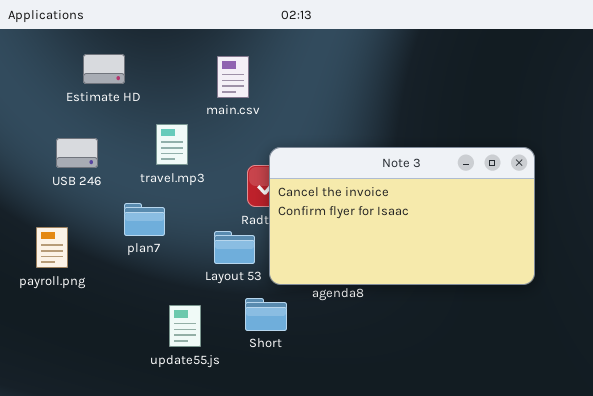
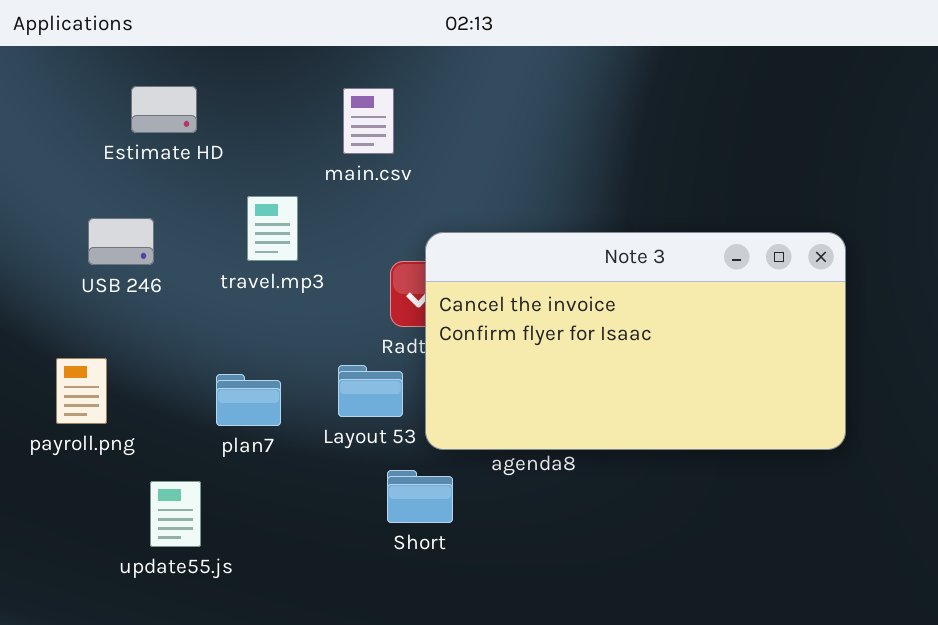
plan7: [124,203,165,236] -> [216,374,281,426], moved
update55.js: [169,305,201,347] -> [150,481,201,547], moved

